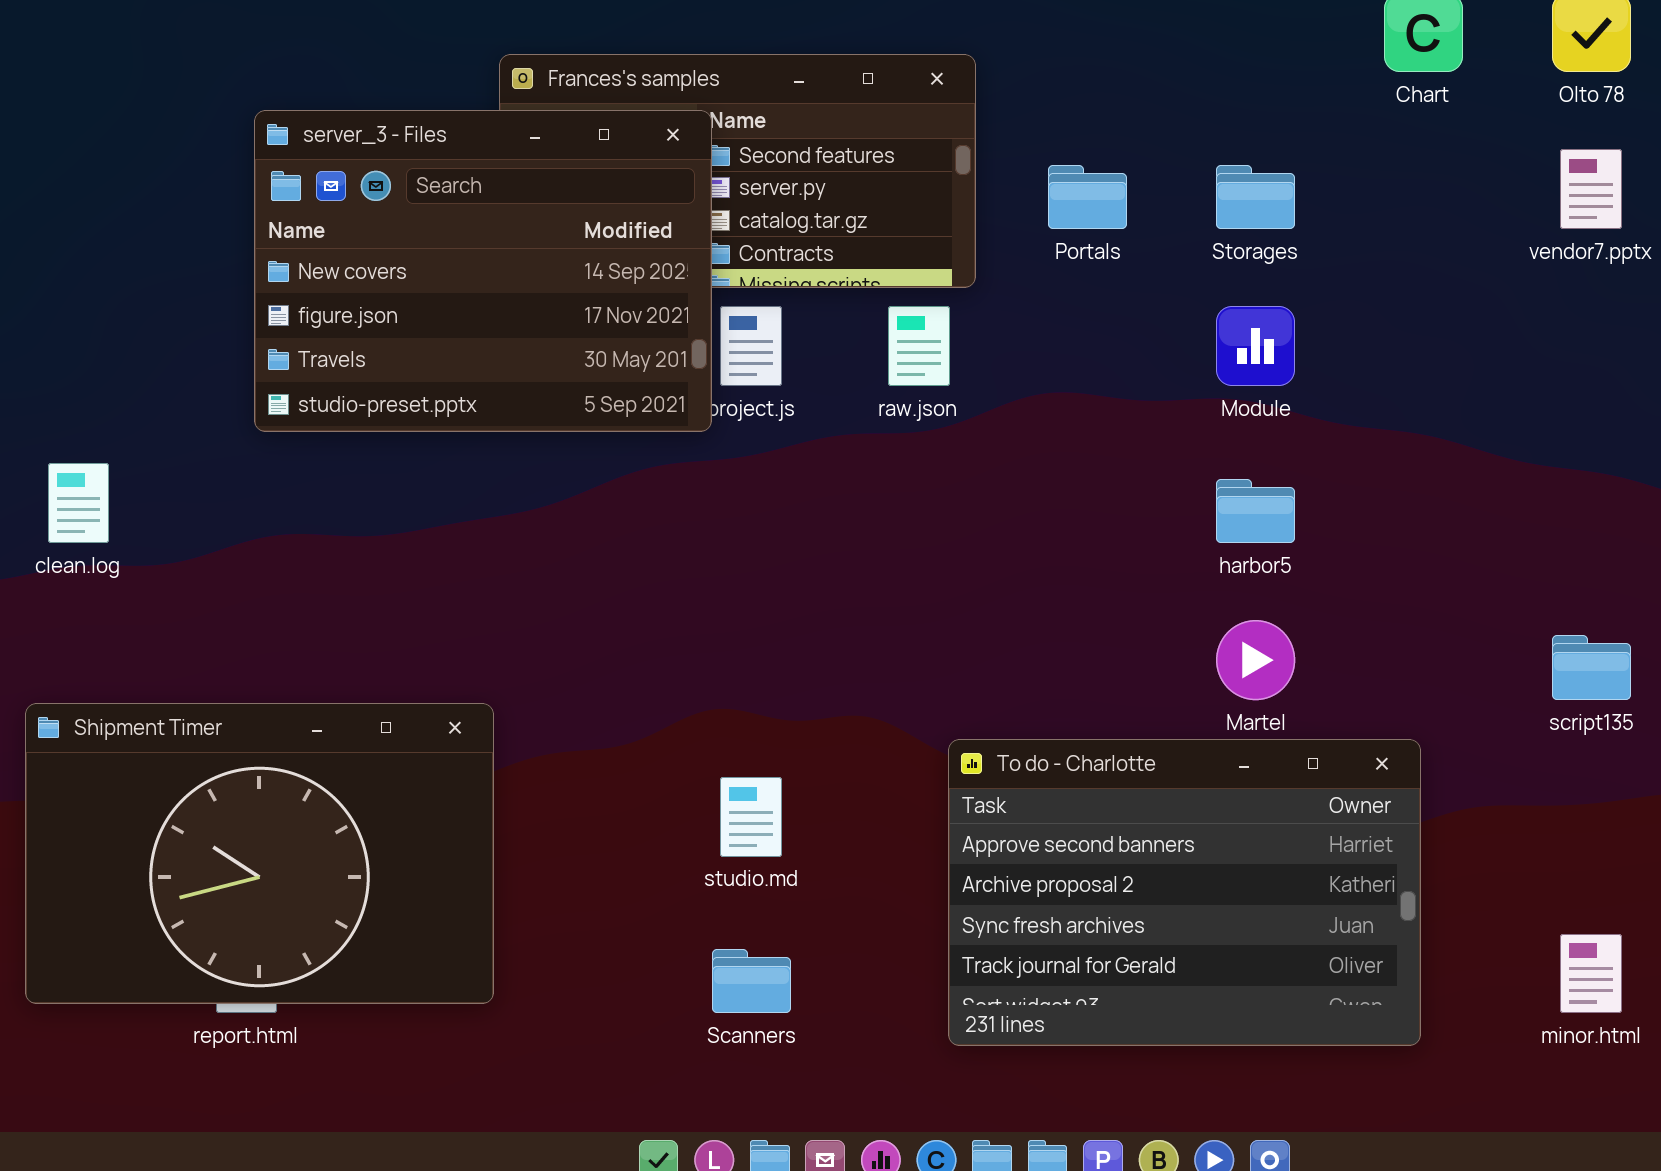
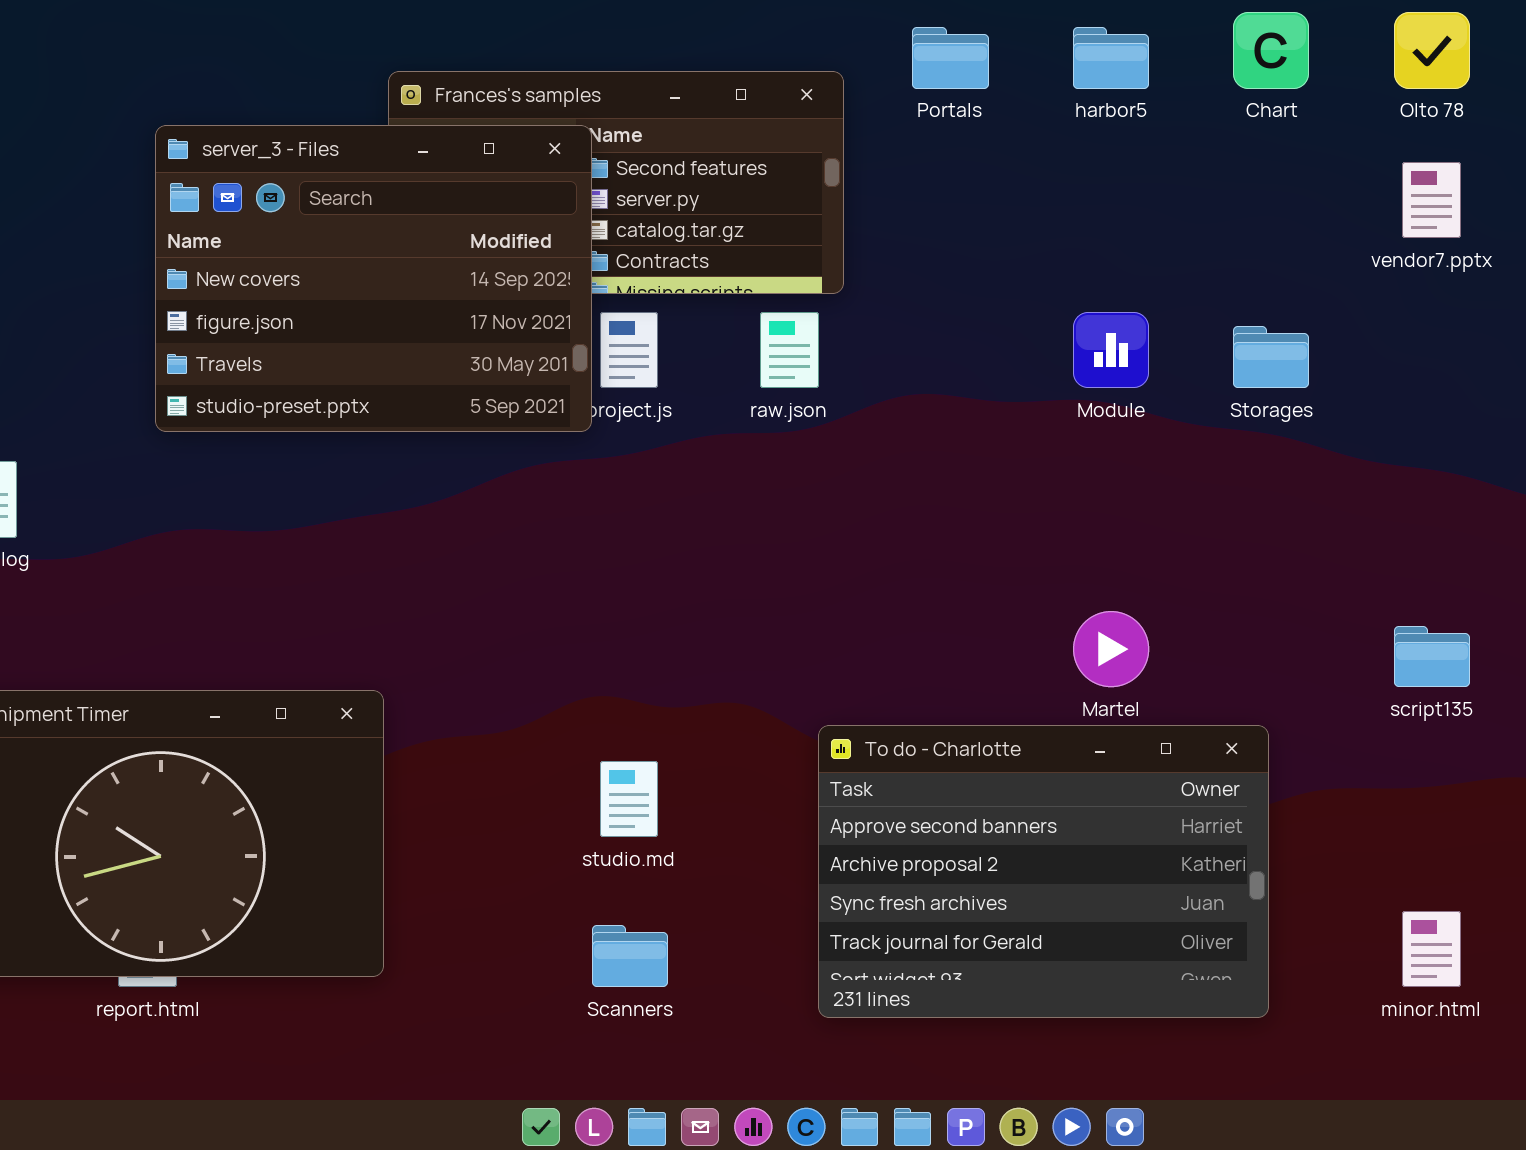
Portals: [1048,165,1127,229] -> [912,27,989,89], moved
Storages: [1216,165,1295,229] -> [1233,326,1309,388], moved
harbor5: [1216,479,1295,543] -> [1073,27,1149,89], moved

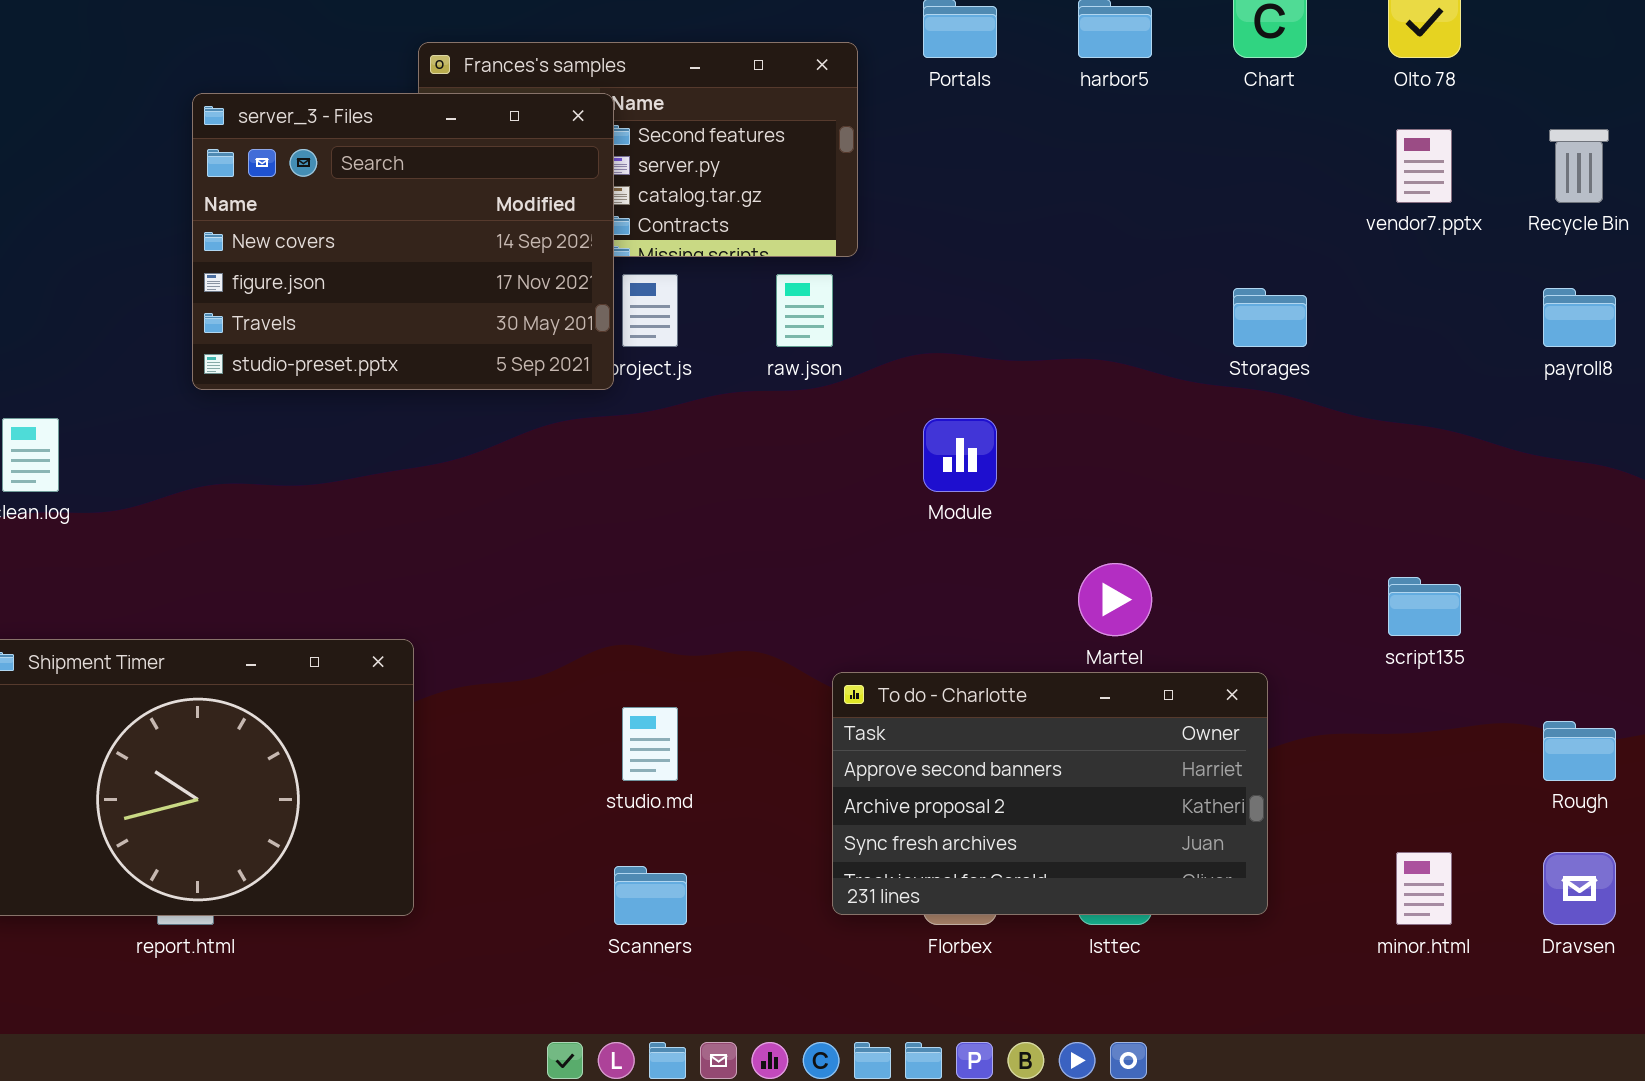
Module: [1073,312,1149,388] -> [923,418,997,492], moved
To do - Charlotte: [818,725,1269,1018] -> [832,672,1268,915], resized

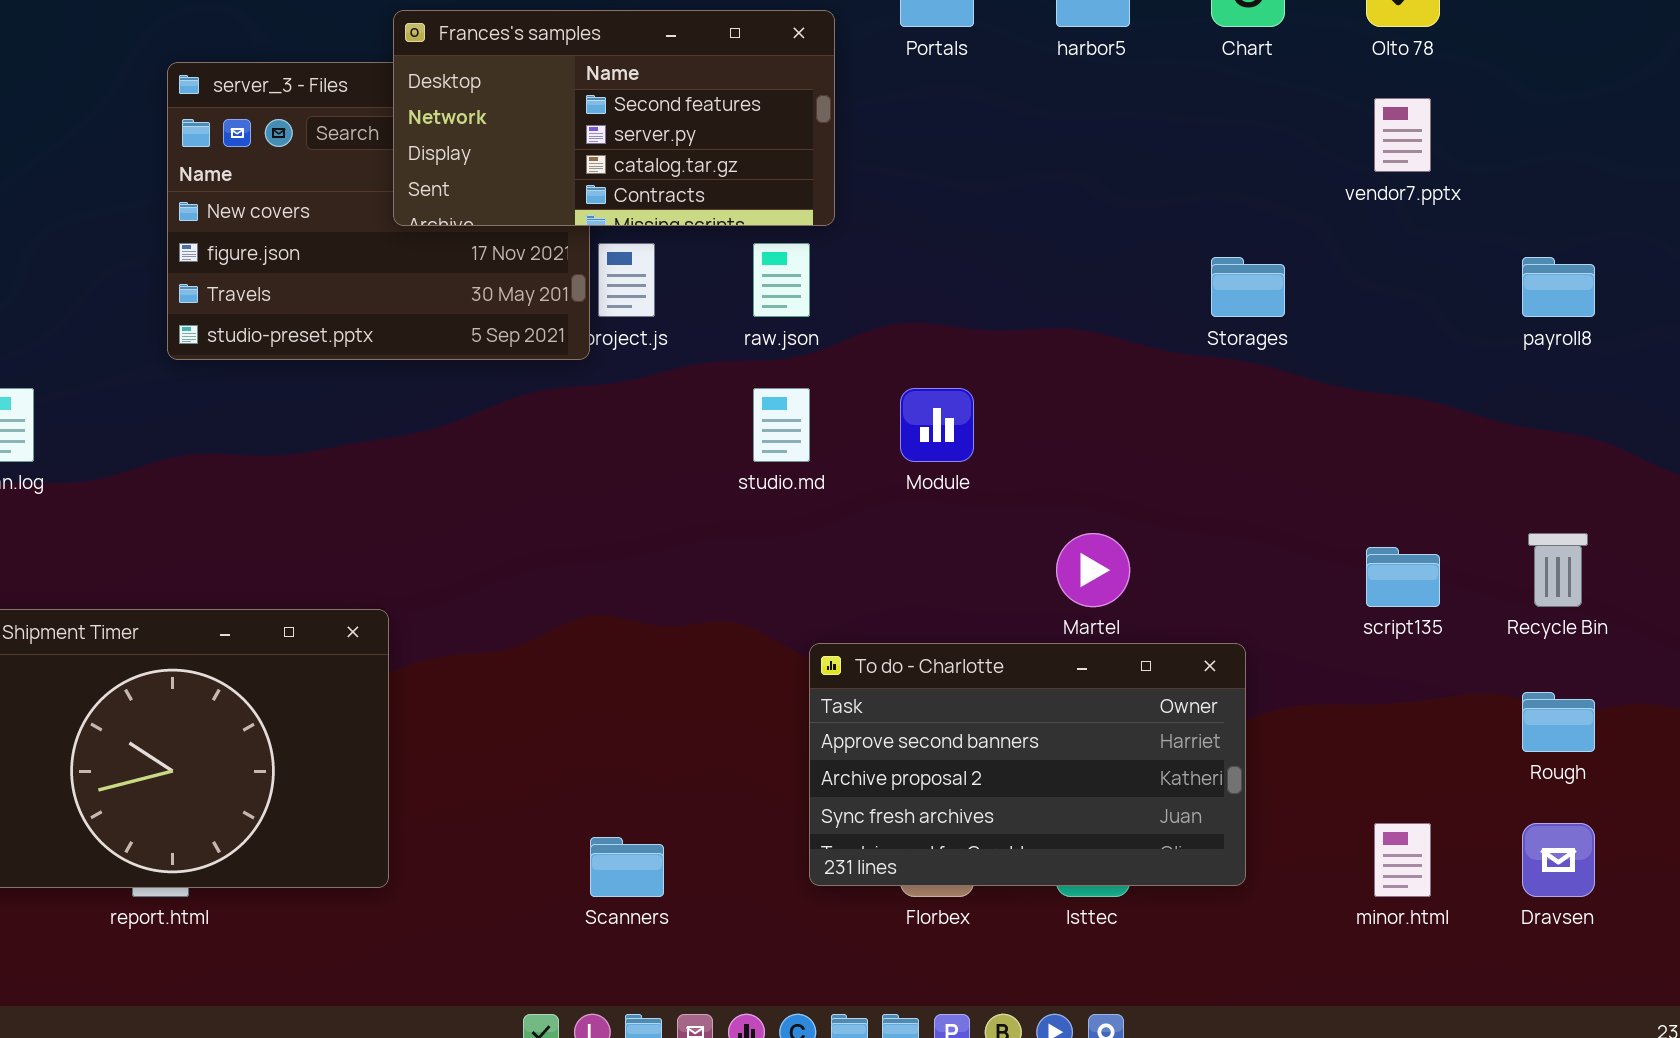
Frances's samples: [418,42,858,257] -> [393,10,835,226], raised
Recycle Bin: [1549,129,1609,203] -> [1528,533,1588,607], moved
studio.md: [622,707,678,781] -> [753,388,810,462], moved

